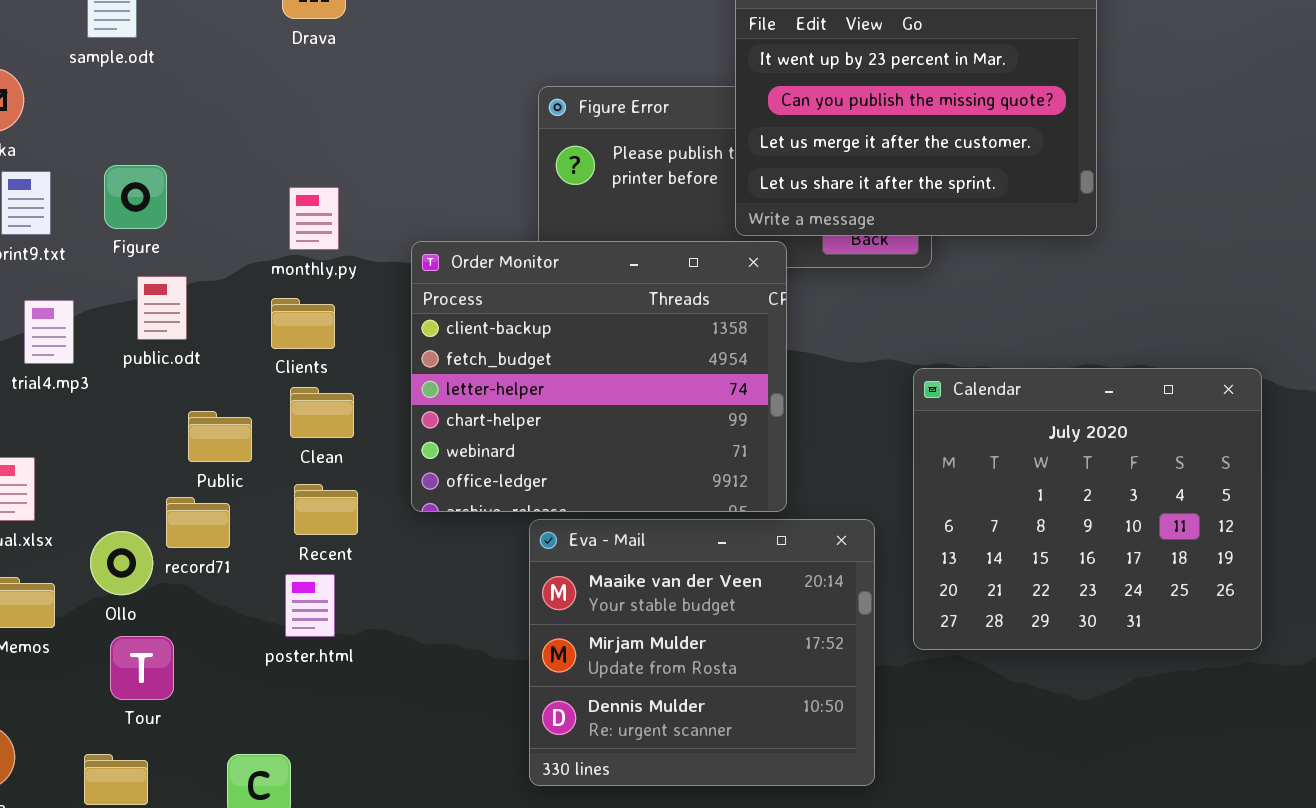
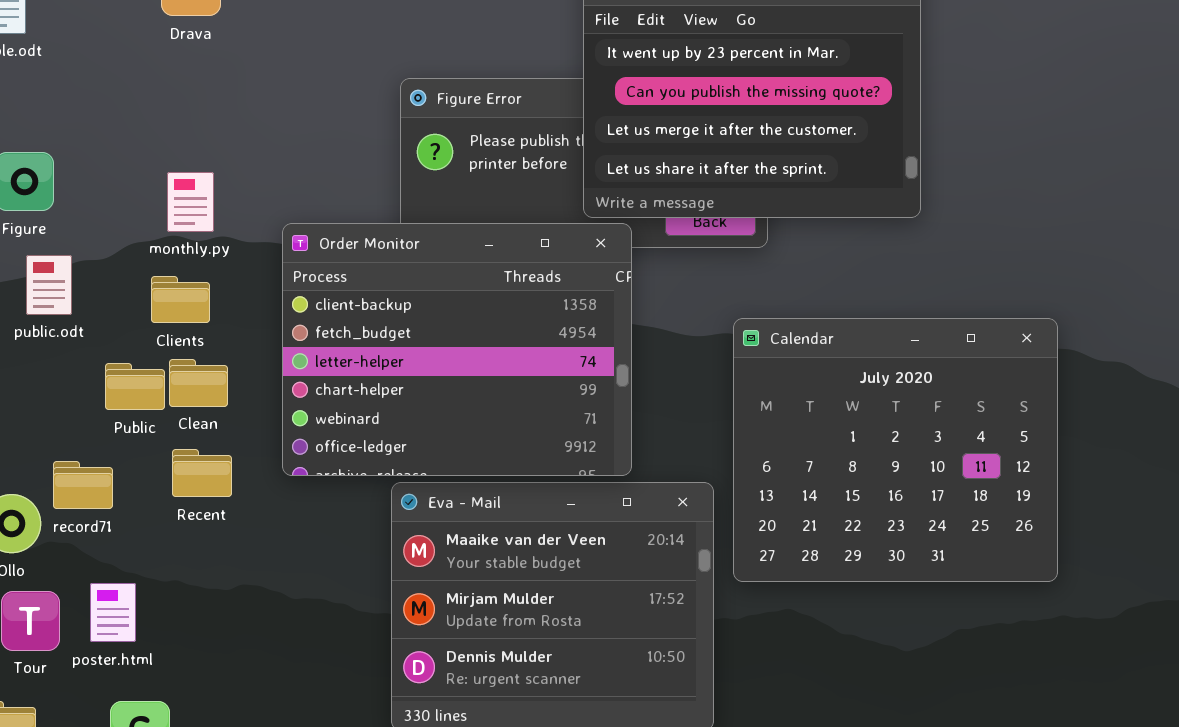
Calendar: [913,368,1262,650] -> [733,318,1058,582], moved
Public: [188,411,252,462] -> [105,363,165,410], moved
poster.html: [285,574,335,637] -> [90,583,136,642], moved

